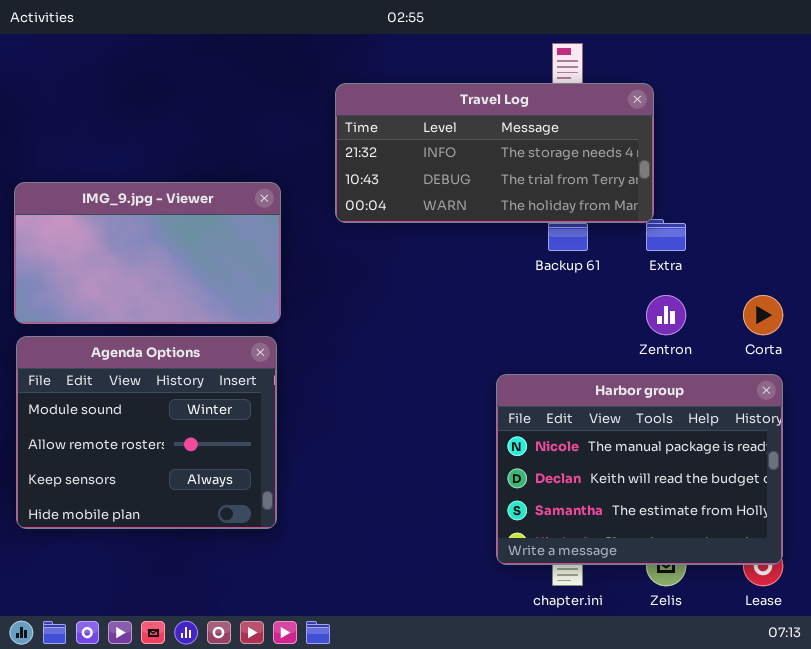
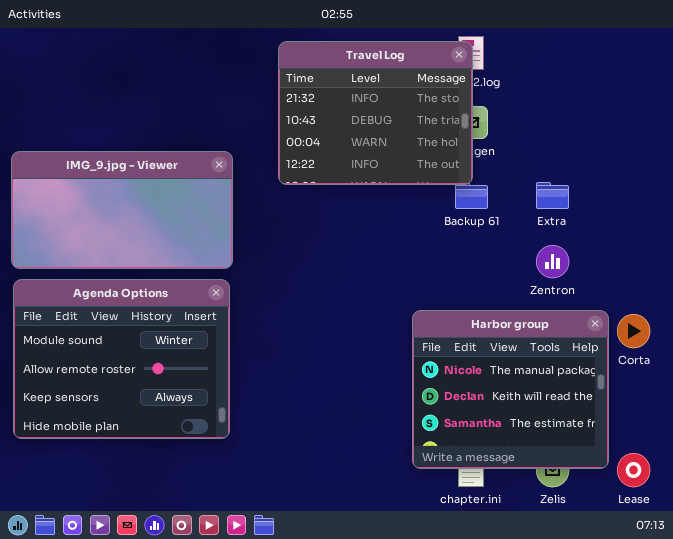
Travel Log: [335,83,654,223] -> [278,41,473,185], resized
Corta: [743,295,783,335] -> [617,314,650,348], moved
Harbor group: [496,374,783,565] -> [412,310,609,469], resized

